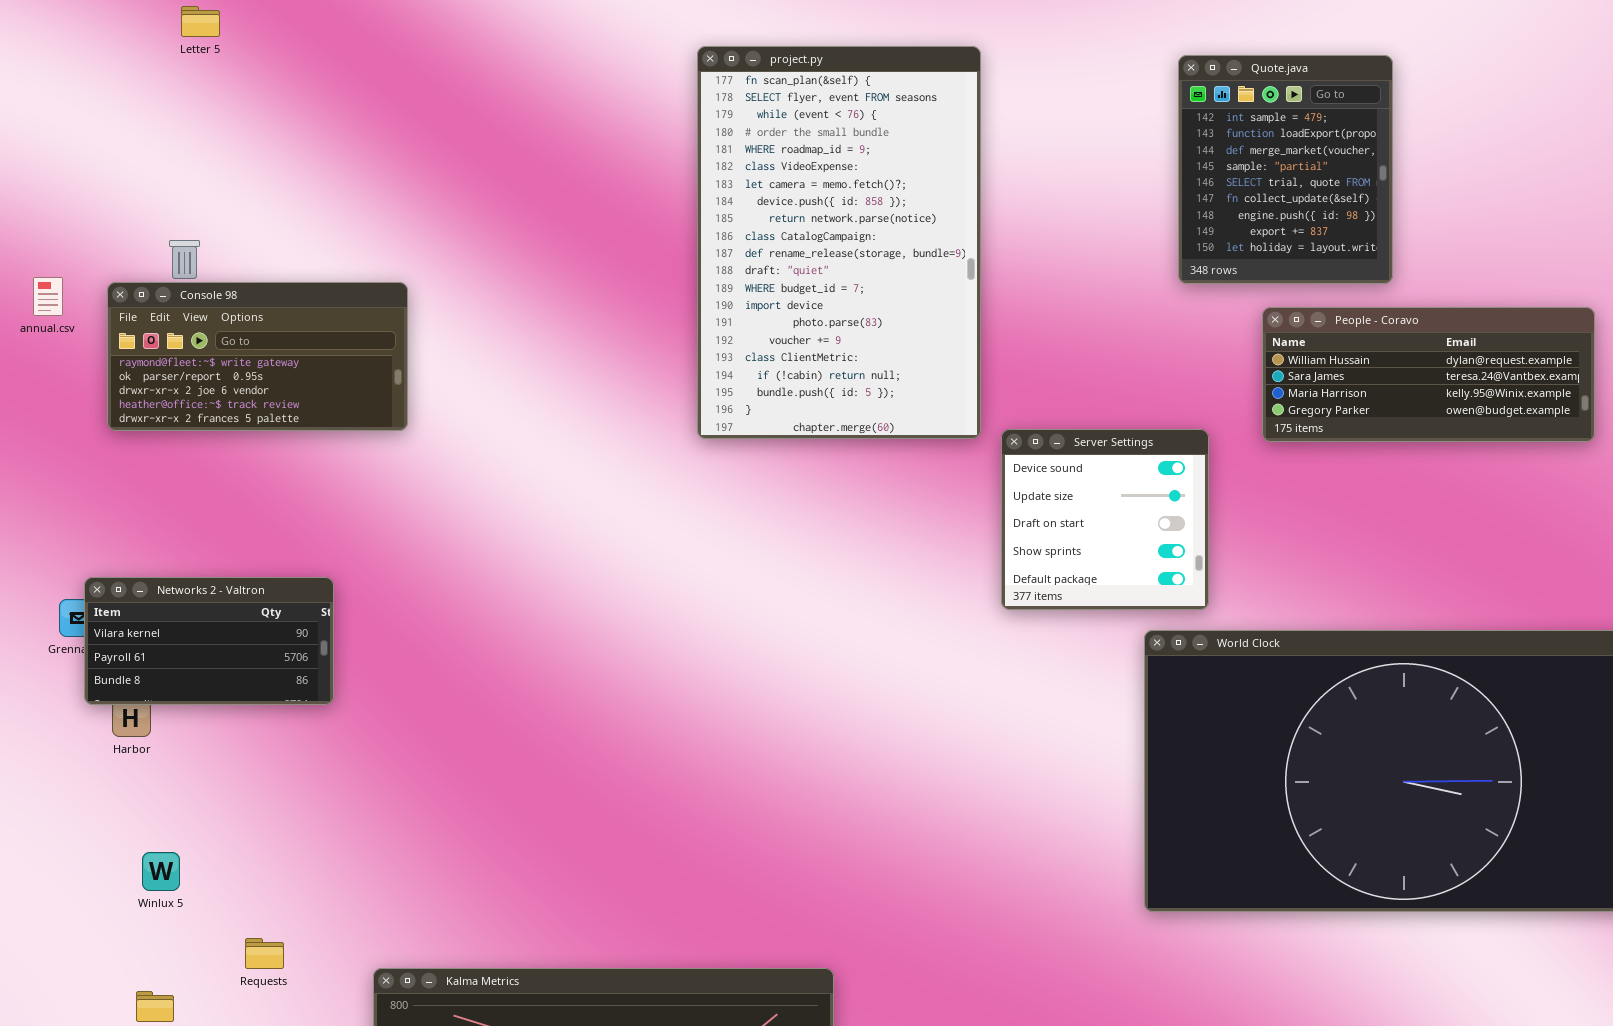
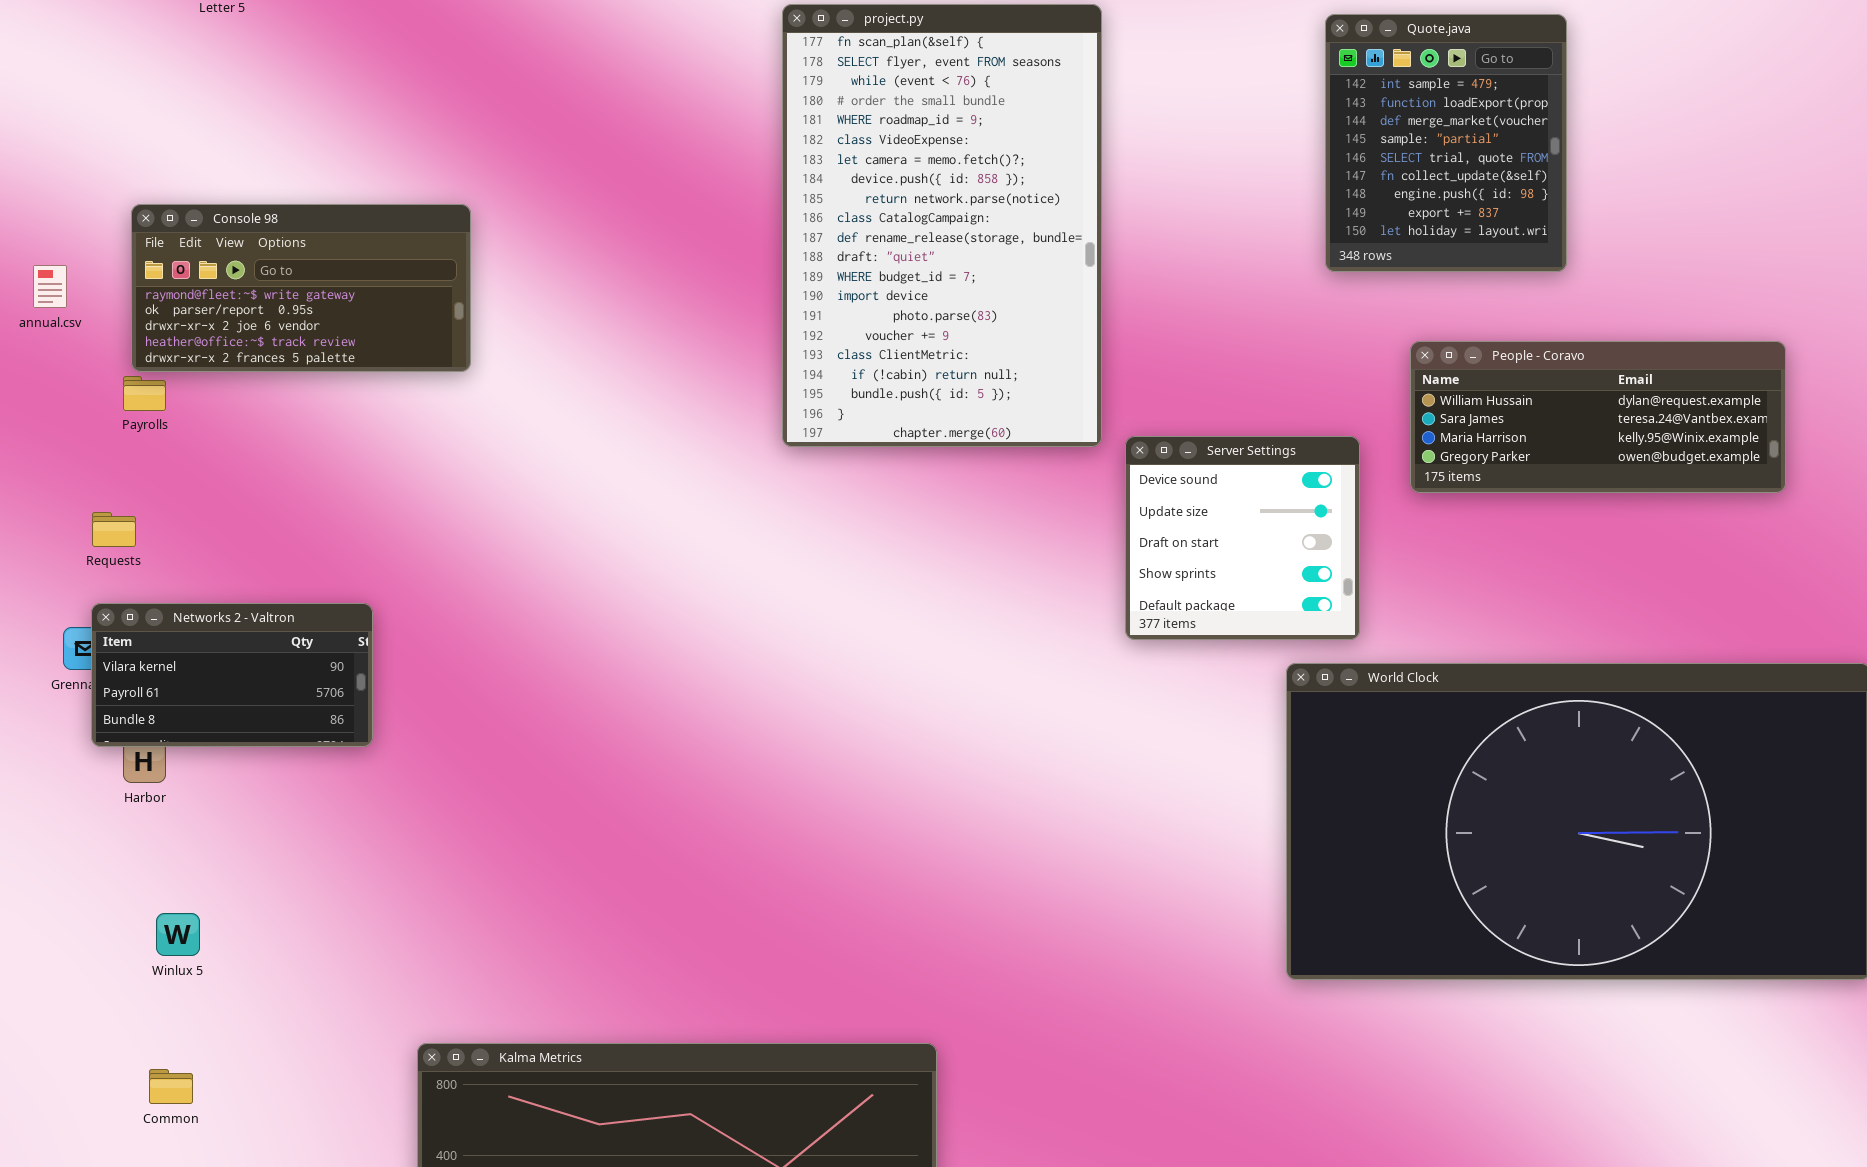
Console 98: [107,282,408,431] -> [131,204,471,372], moved
People - Coravo: [1262,307,1595,442] -> [1410,341,1786,493], moved
Requests: [245,938,284,969] -> [92,512,136,547], moved

